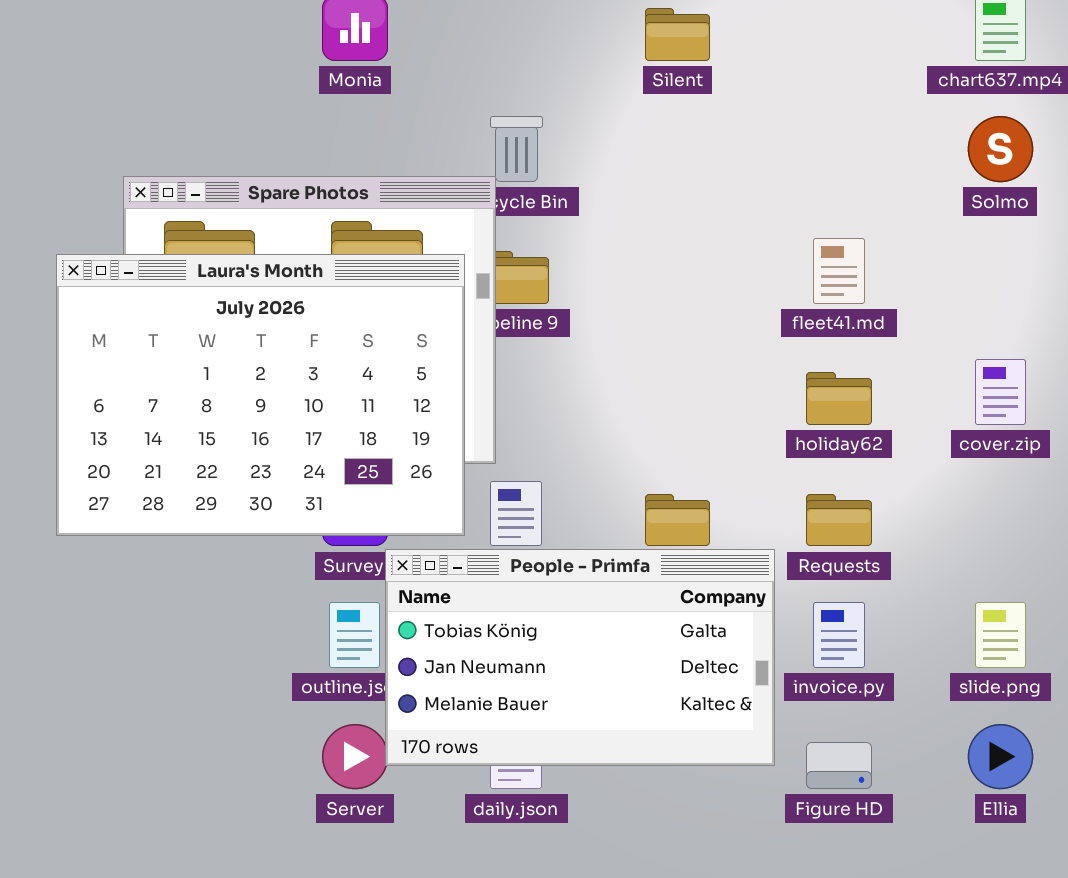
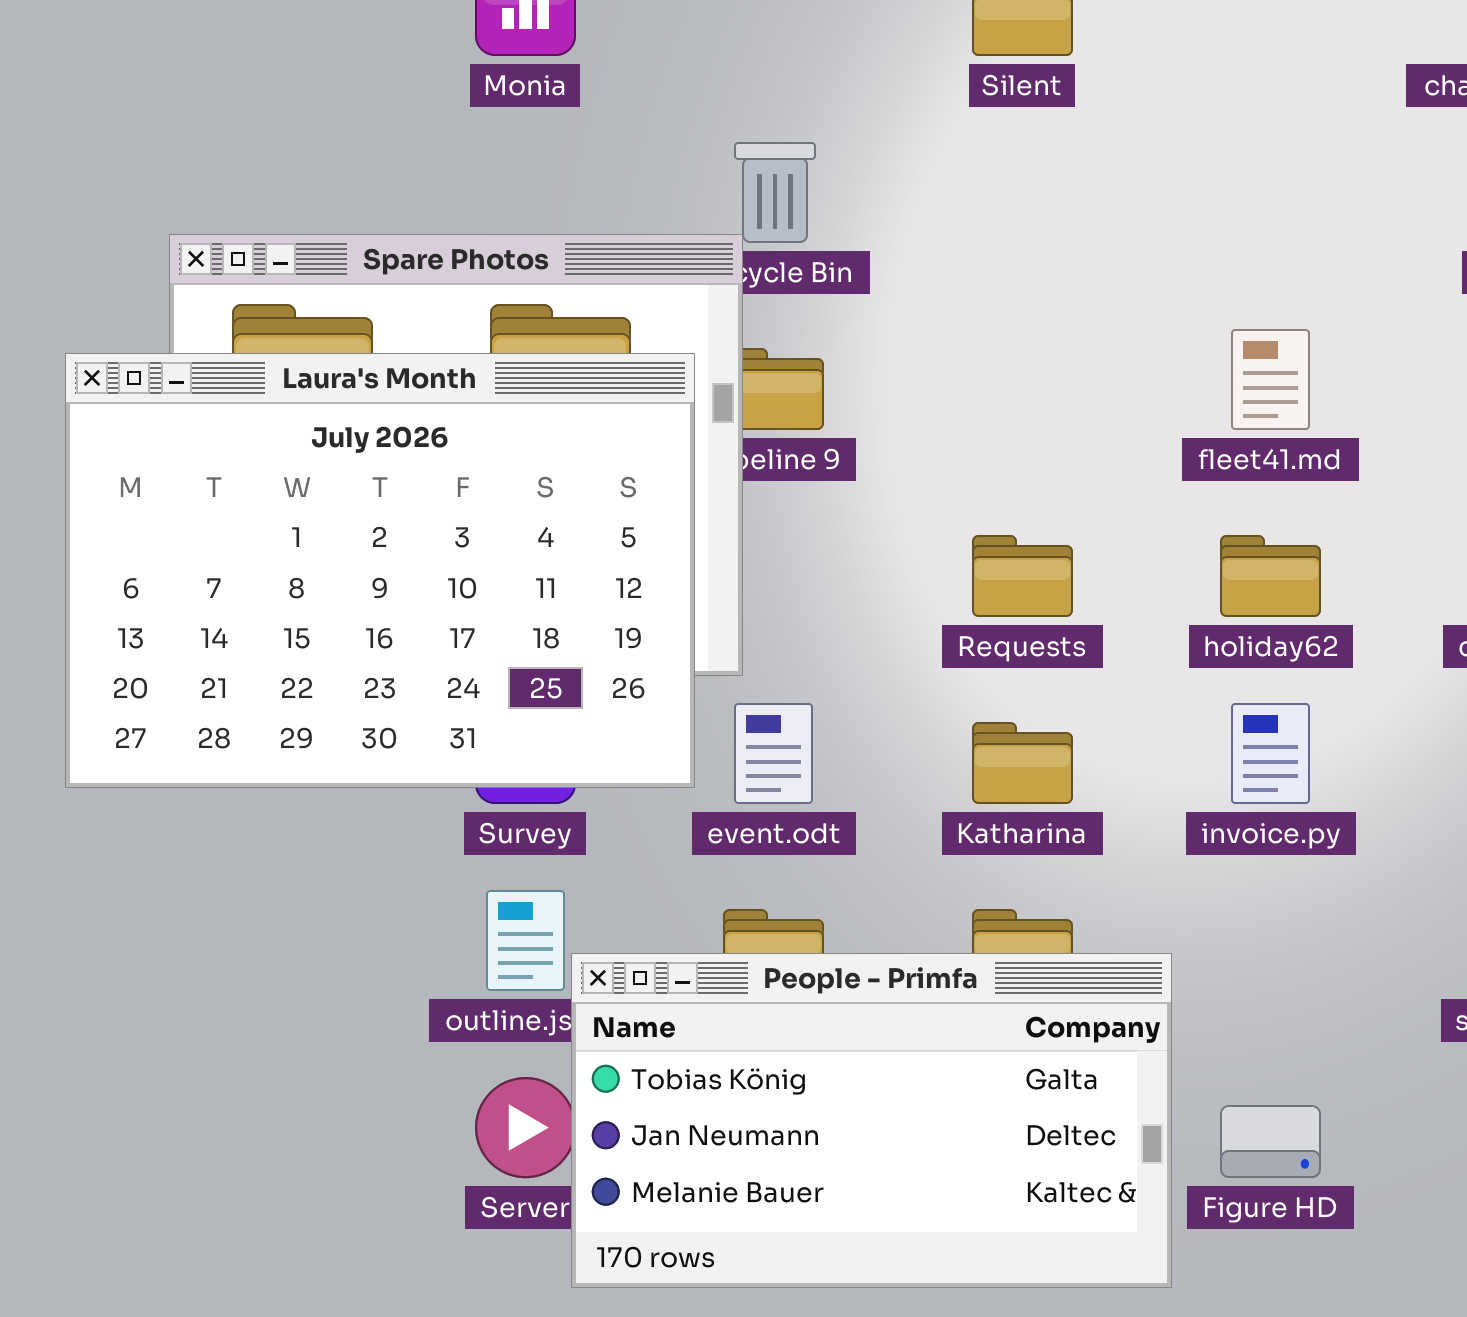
Requests: [806,494,872,546] -> [972,535,1073,617], moved
People - Primfa: [385,549,775,766] -> [571,953,1172,1288], moved
invoice.py: [813,602,865,668] -> [1231,703,1310,804], moved

